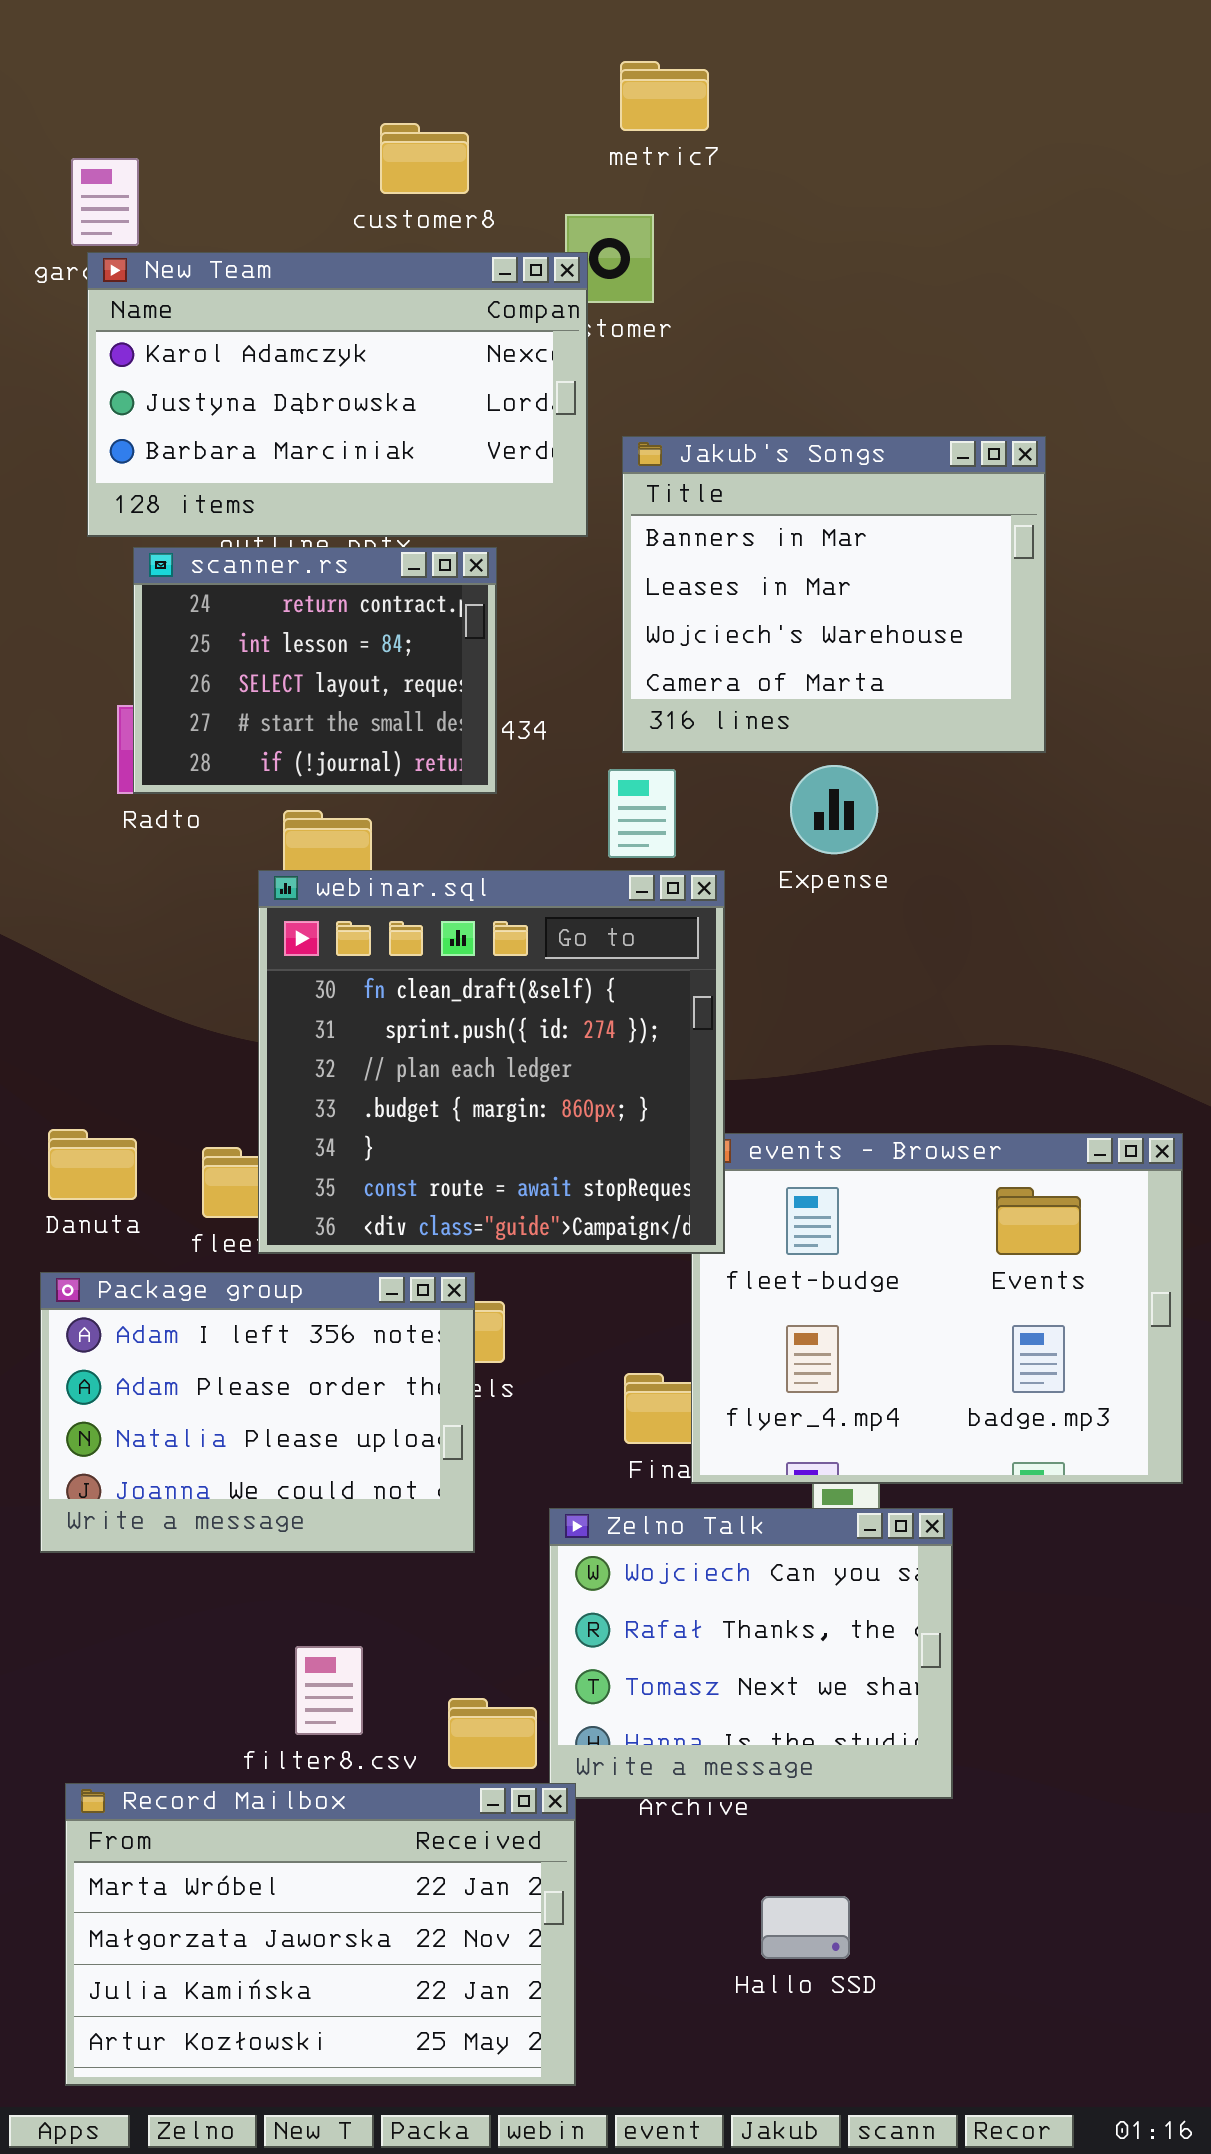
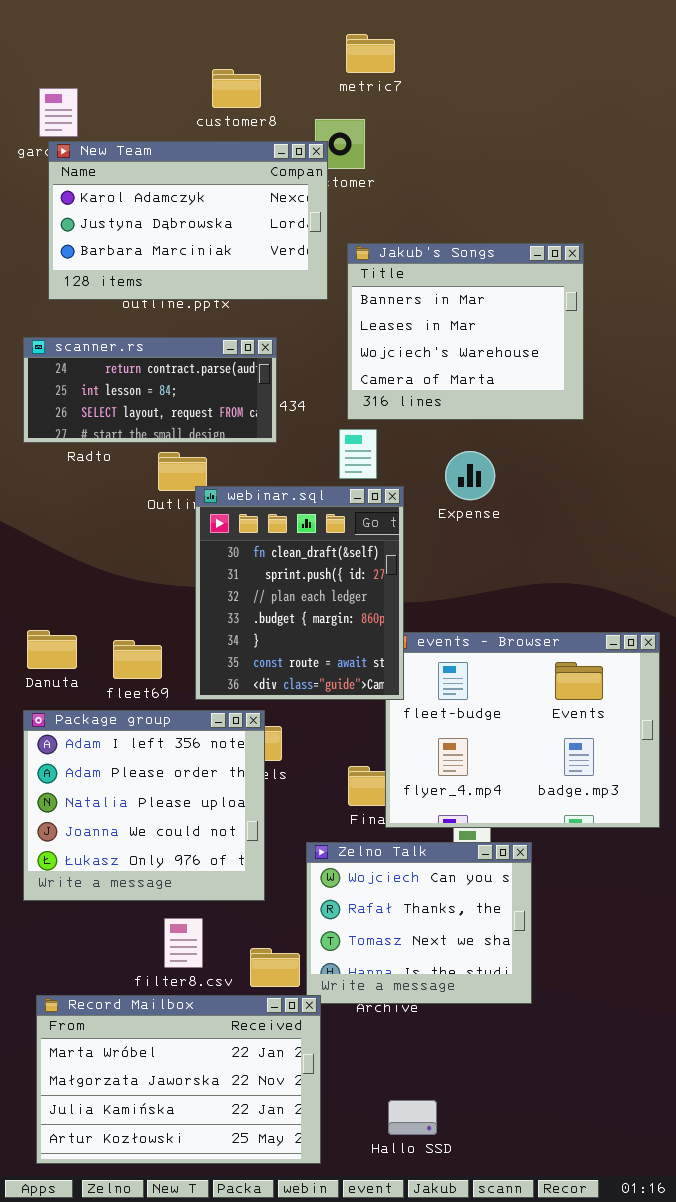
scanner.rs: [133,547,497,794] -> [23,337,277,443], resized
Expense: [790,765,878,854] -> [445,451,495,500], moved
webinar.sql: [258,870,725,1254] -> [195,486,404,700], resized
Package group: [40,1272,475,1553] -> [23,710,265,901], resized
Hallo SSD: [761,1896,850,1959] -> [388,1100,437,1135], moved

